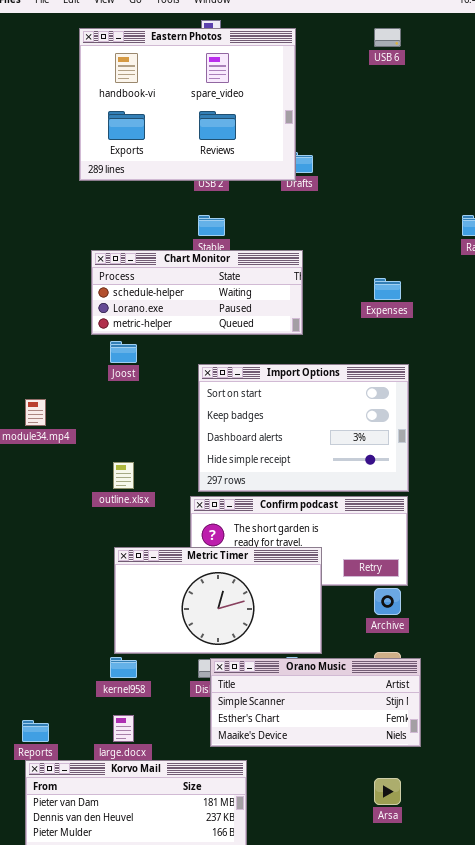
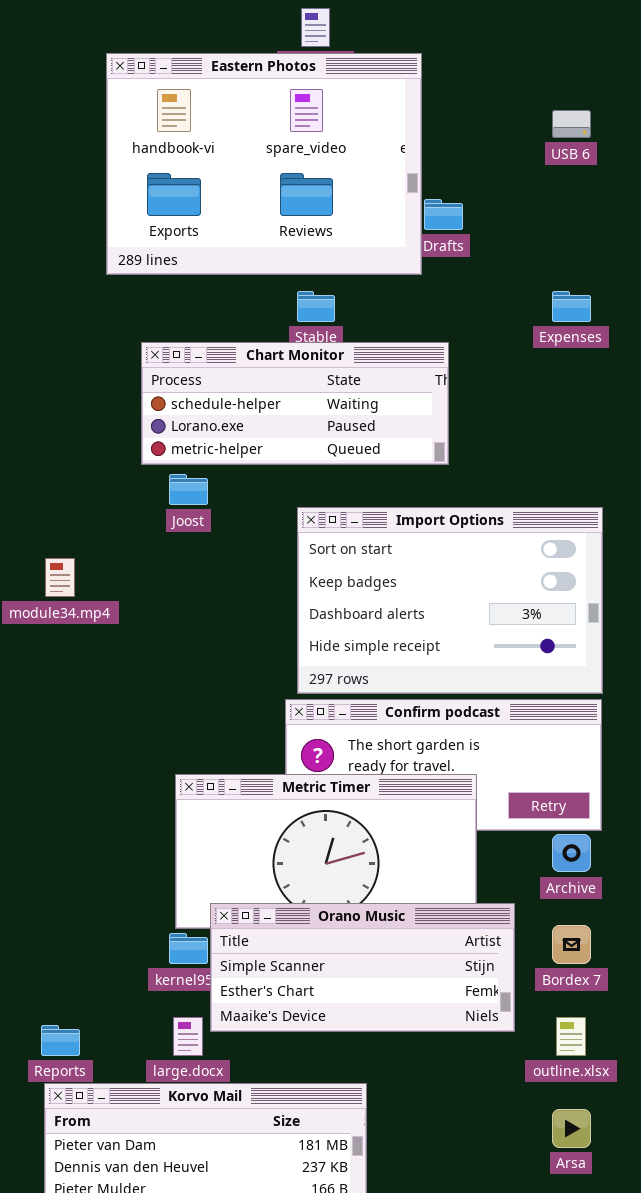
Eastern Photos: [79,28,296,181] -> [106,53,422,275], moved
USB 6: [374,28,401,47] -> [552,110,591,138], moved
Expenses: [374,278,401,300] -> [552,291,591,322], moved
outline.xlsx: [113,462,134,489] -> [556,1017,586,1056], moved
Orano Music: [210,658,421,747] -> [210,903,515,1032], moved

